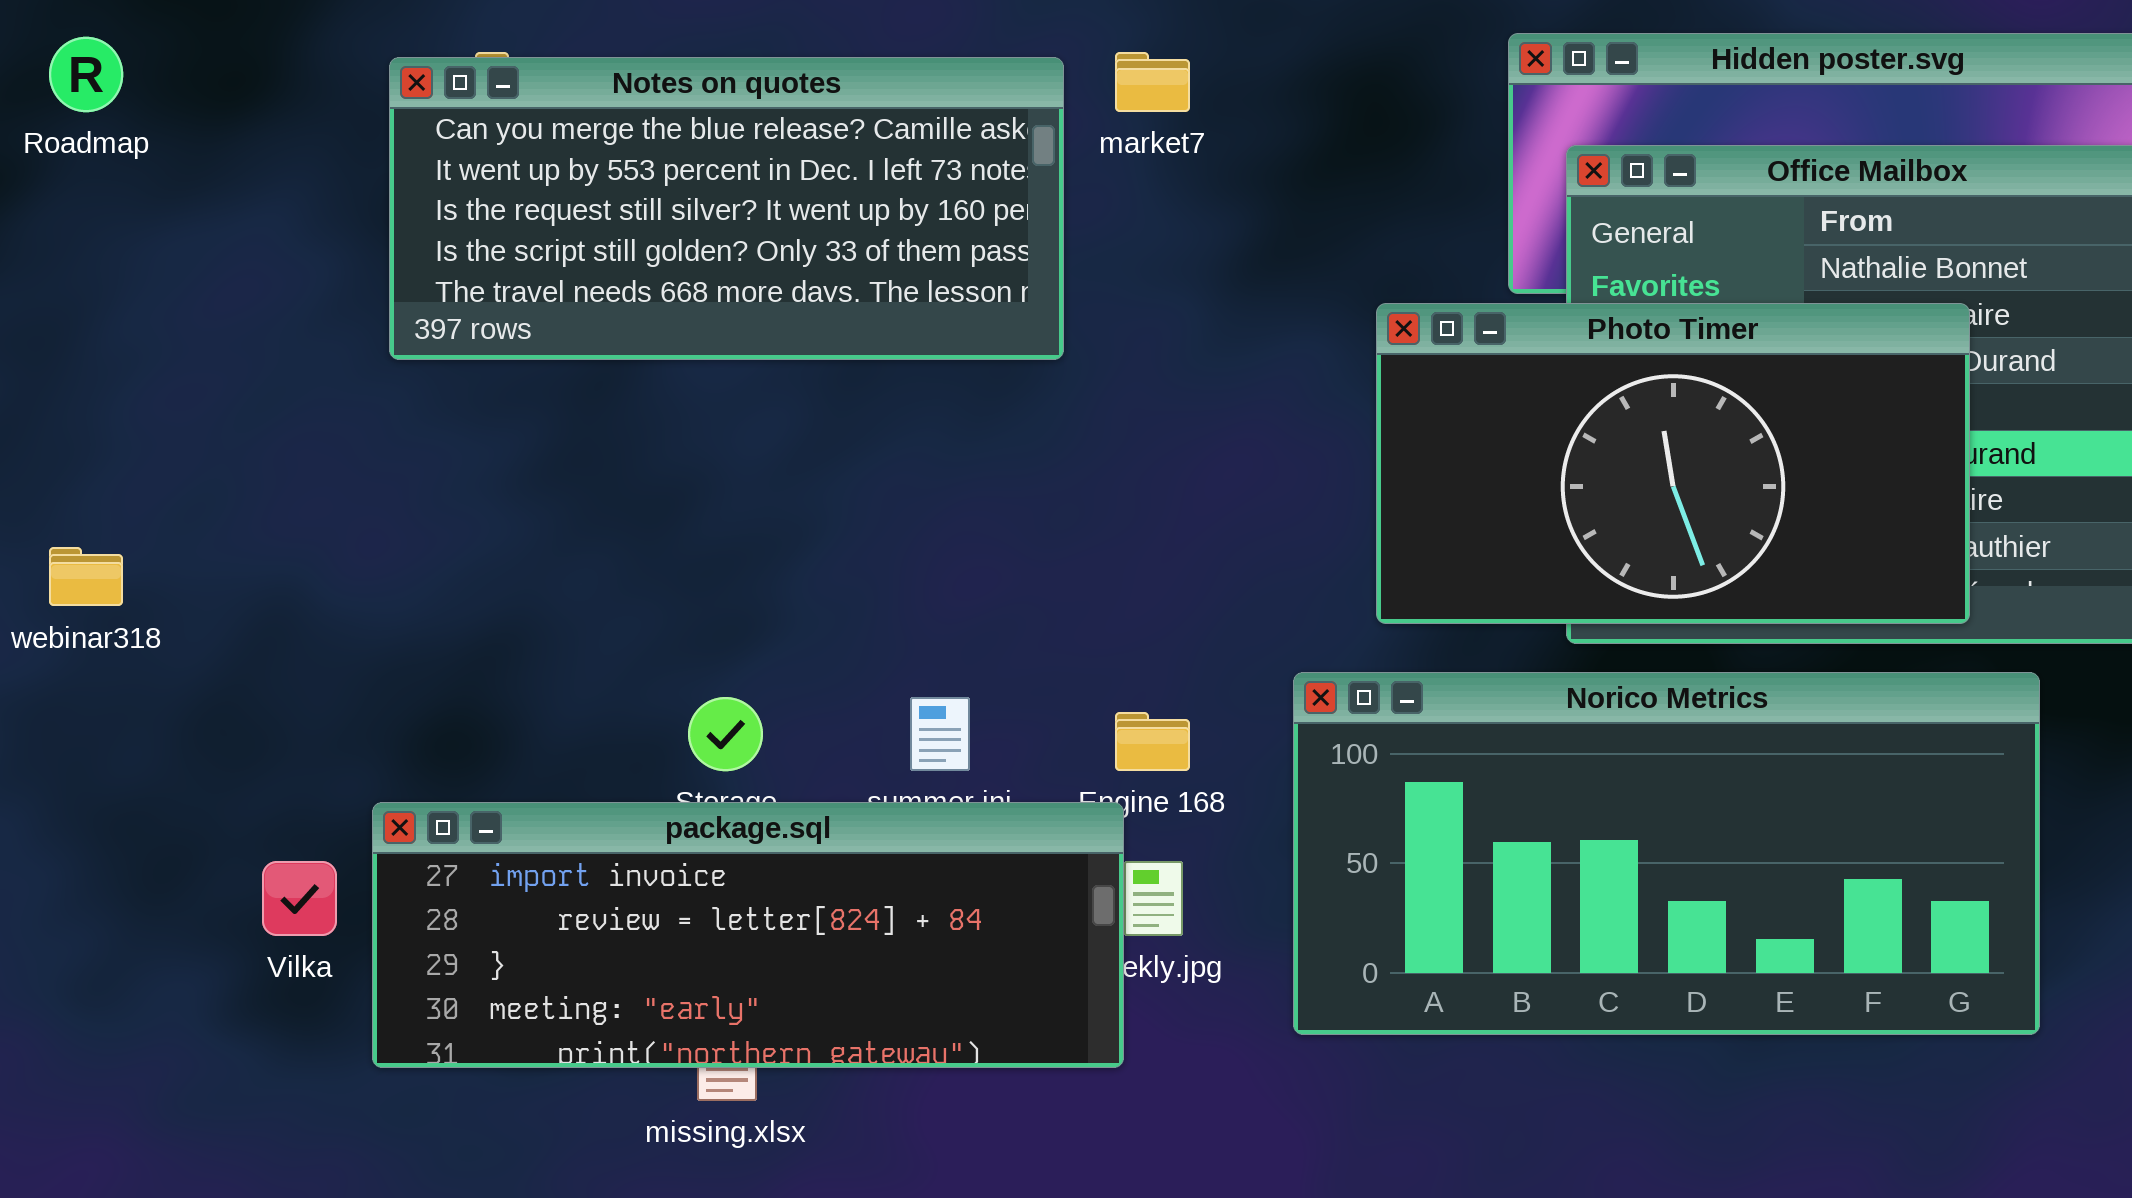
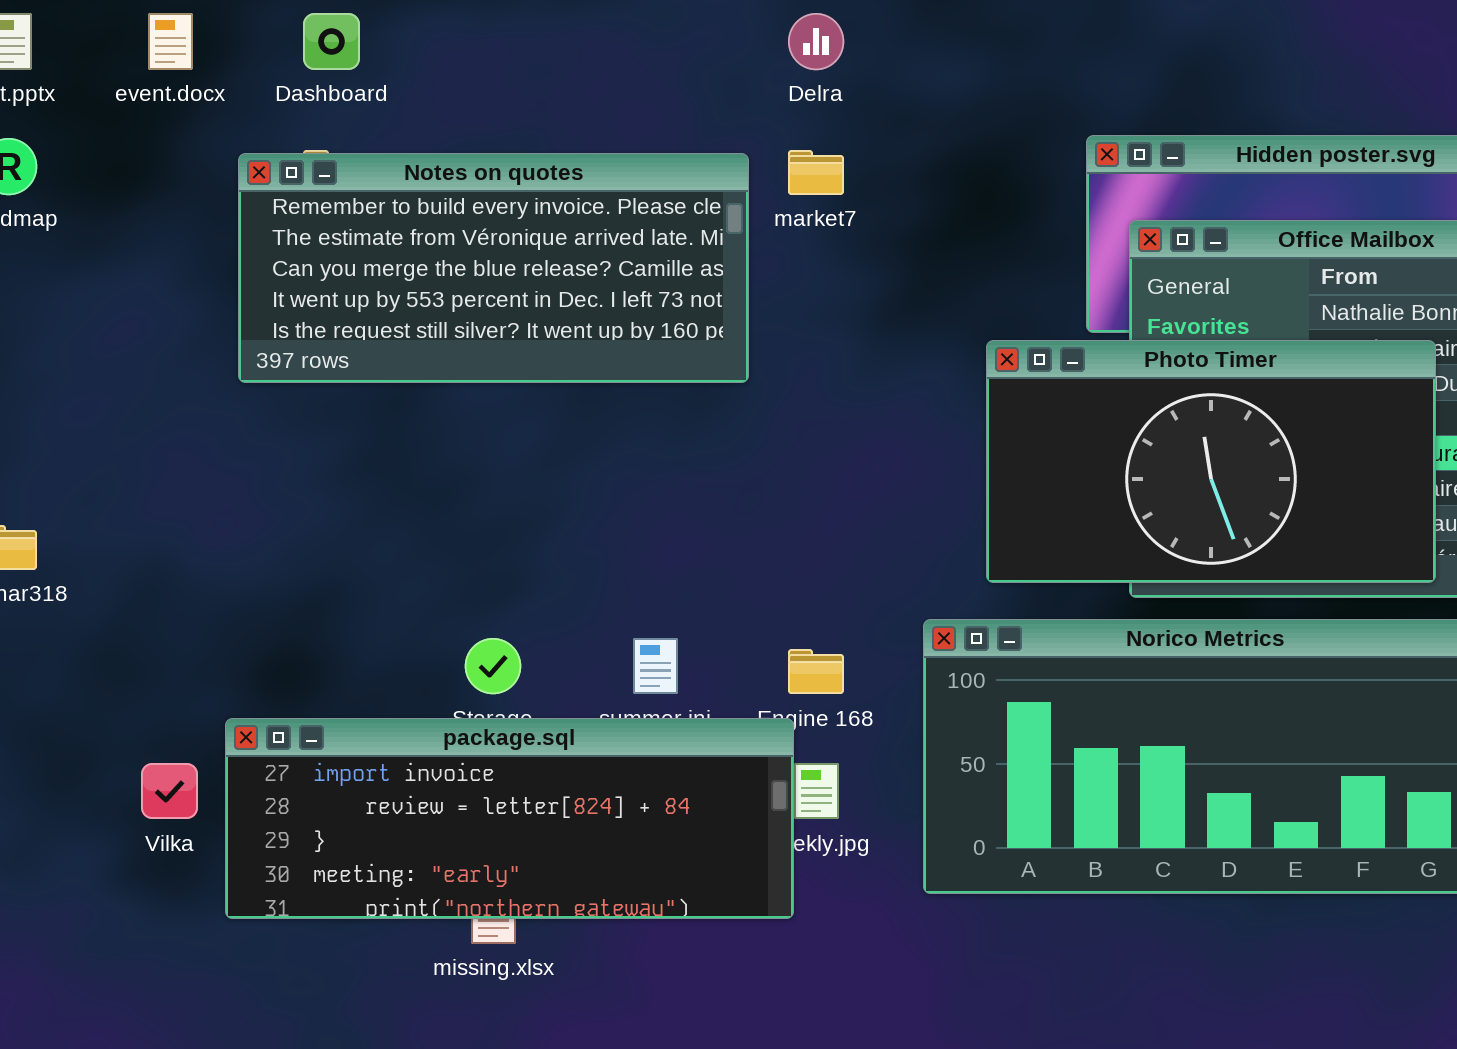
Notes on quotes: [389,57,1064,360] -> [238,153,749,383], scrolled up 2 rows

